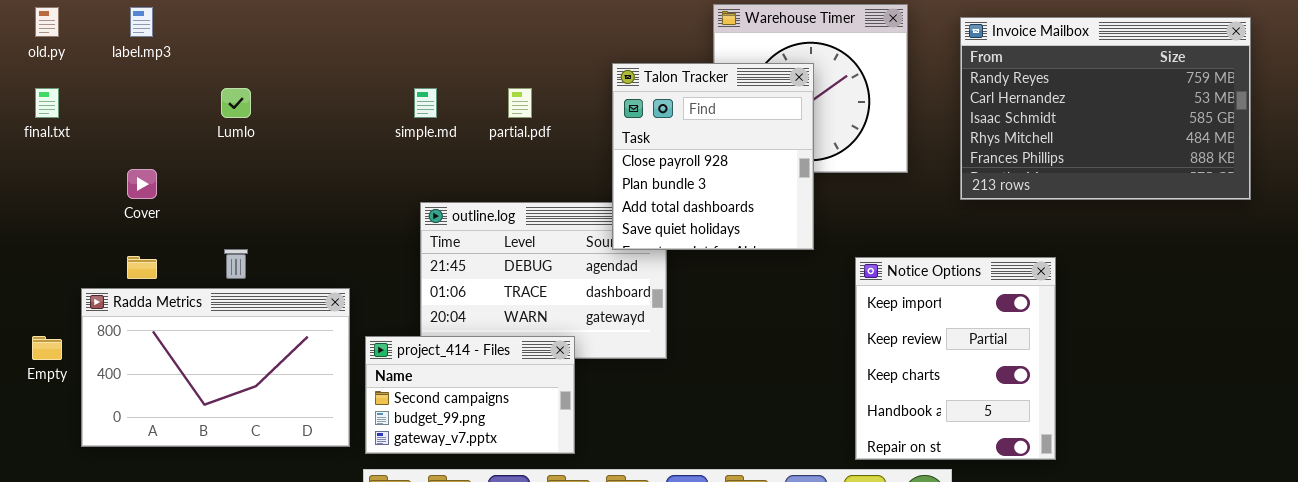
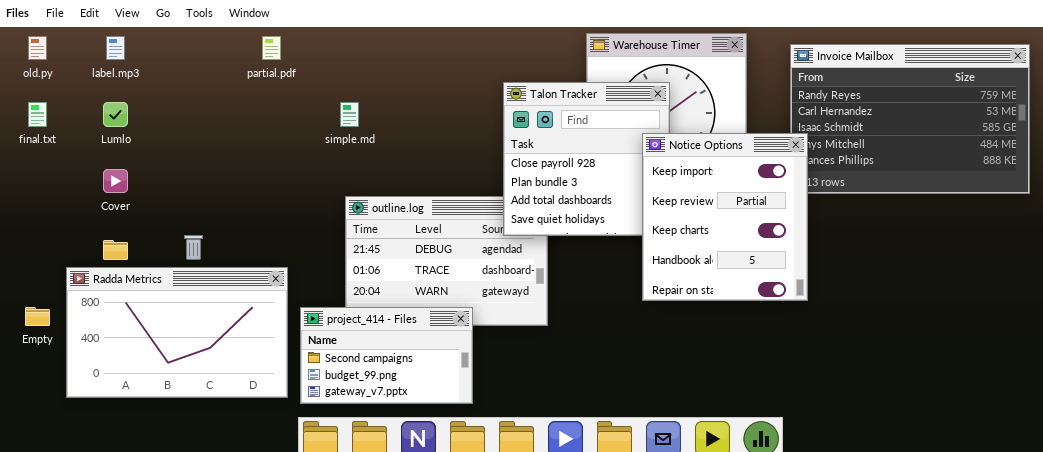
Lumlo: [221,88,251,118] -> [103,102,128,127], moved
partial.pdf: [508,88,532,118] -> [262,36,281,60], moved
Notice Options: [855,257,1056,460] -> [642,133,808,301], moved

